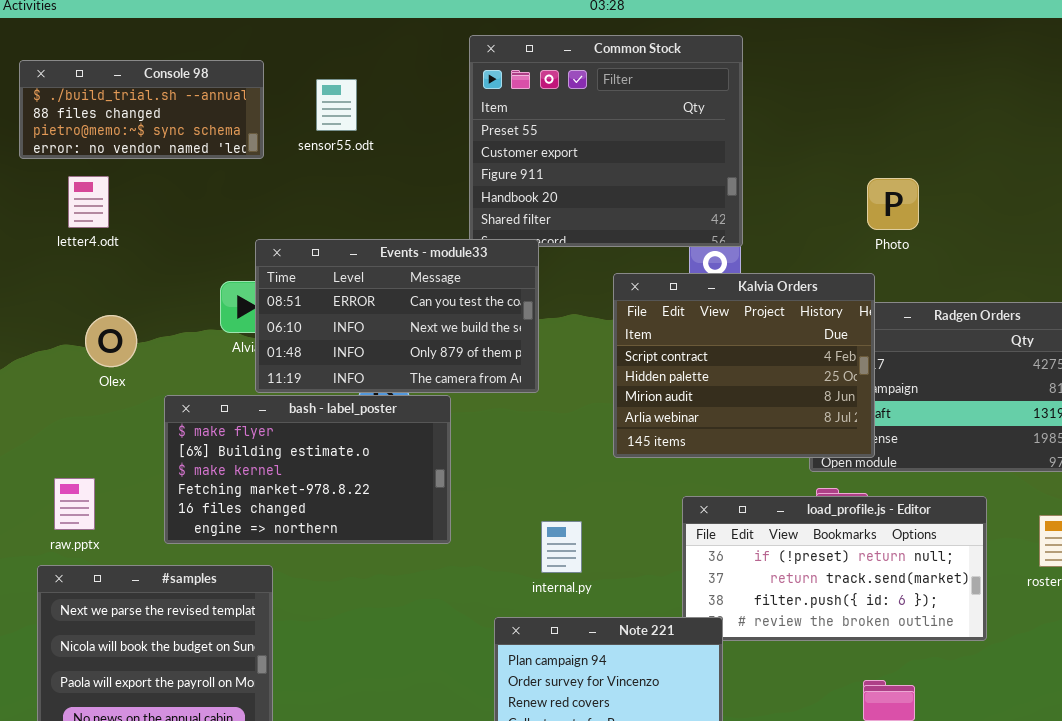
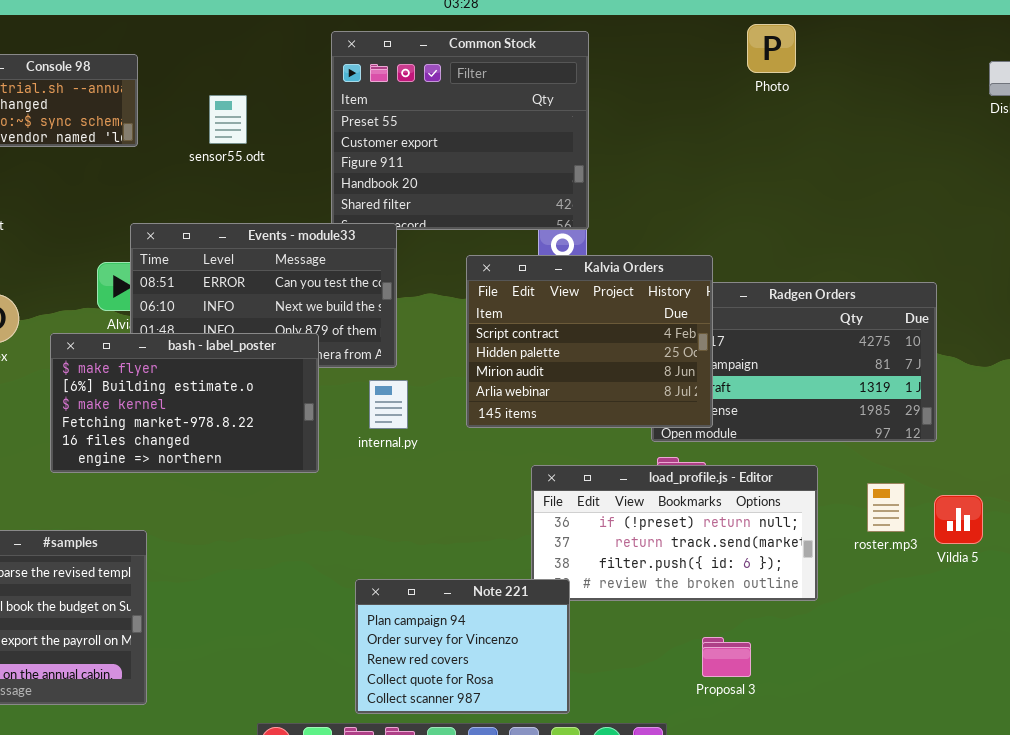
sensor55.odt: [316,79,357,131] -> [209,95,247,144], moved
Photo: [867,178,919,230] -> [747,24,796,73], moved
bash - label_poster: [164,395,451,544] -> [50,333,319,473], moved
internal.py: [541,521,582,573] -> [369,380,408,429], moved

